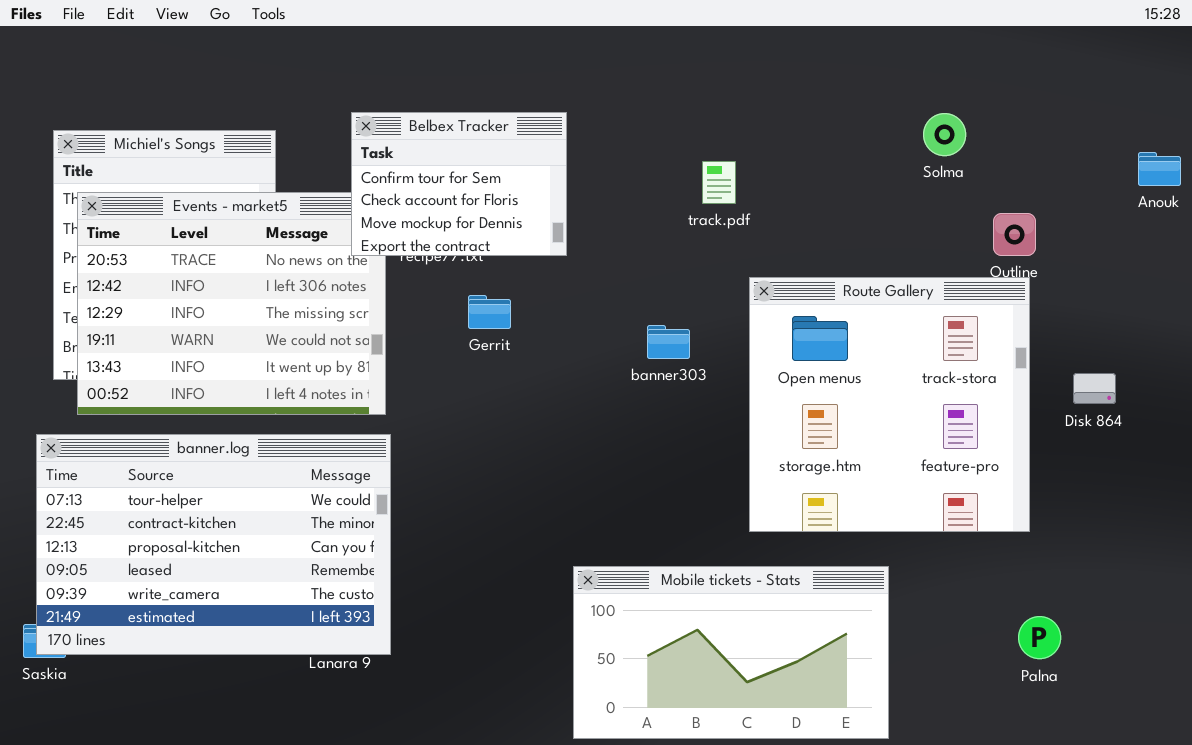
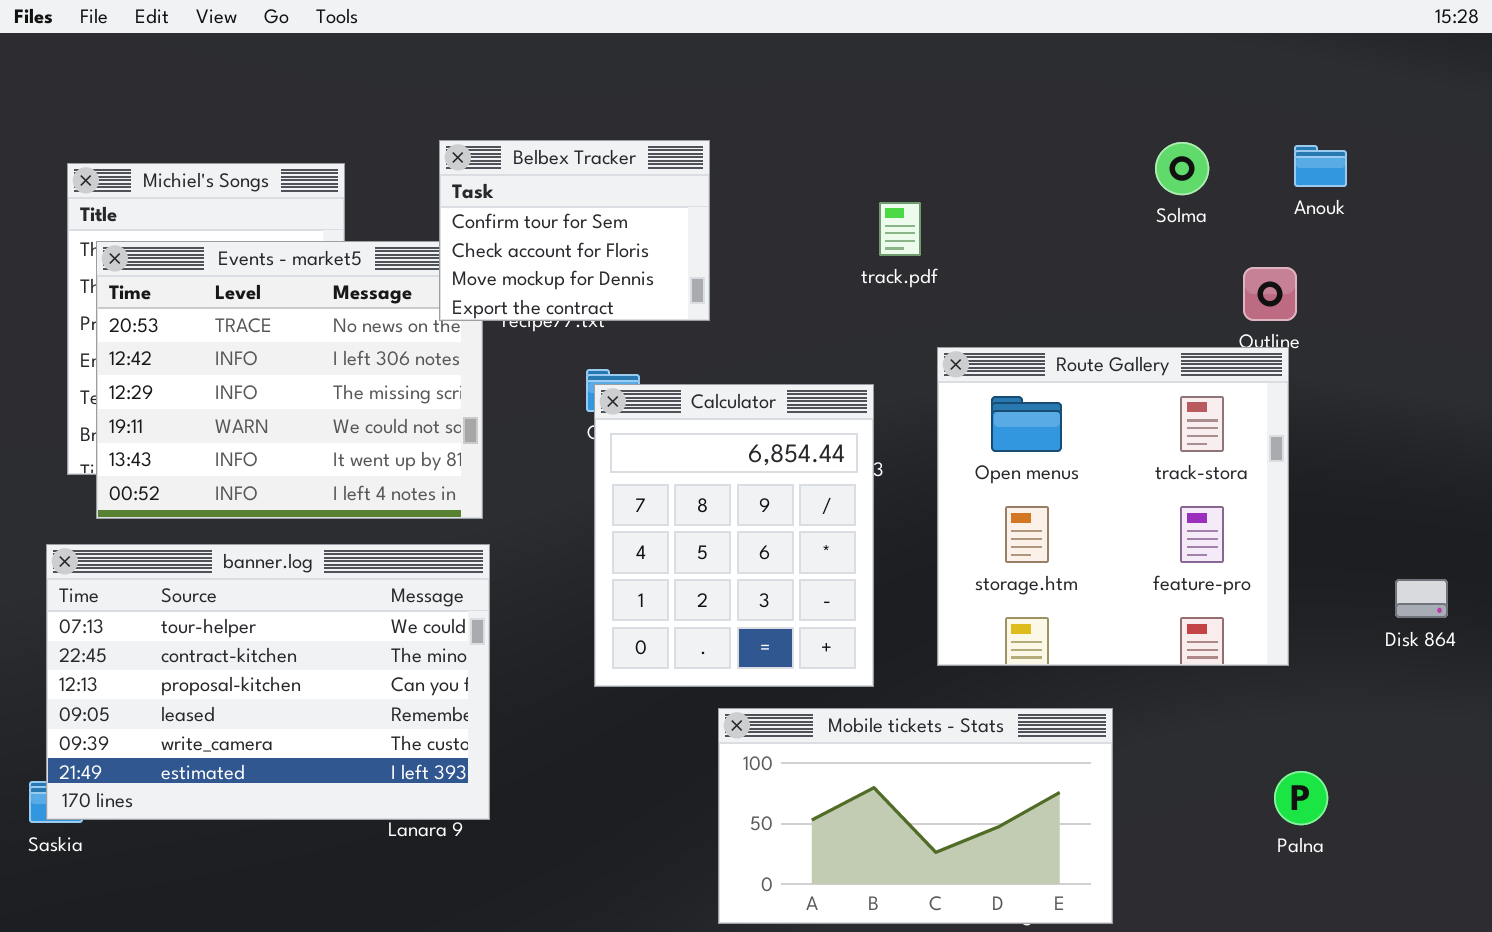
Anouk: [1138,152,1181,186] -> [1294,145,1347,187], moved
Calculator: none -> [594,384,874,687], opened
Disk 864: [1073,373,1116,404] -> [1395,579,1448,618], moved

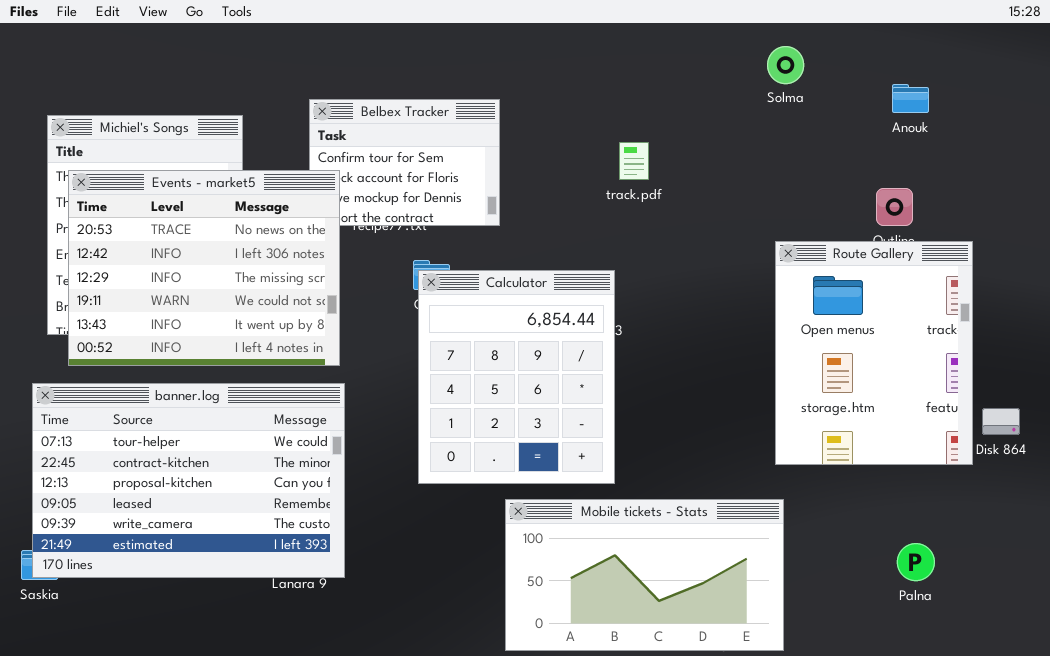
Solma: [1155,142,1209,195] -> [767,46,804,84], moved
Anouk: [1294,145,1347,187] -> [892,84,929,113], moved
Events - market5: [96,241,483,519] -> [68,170,340,366], raised
Route Gallery: [937,347,1289,666] -> [775,241,973,465], moved, resized

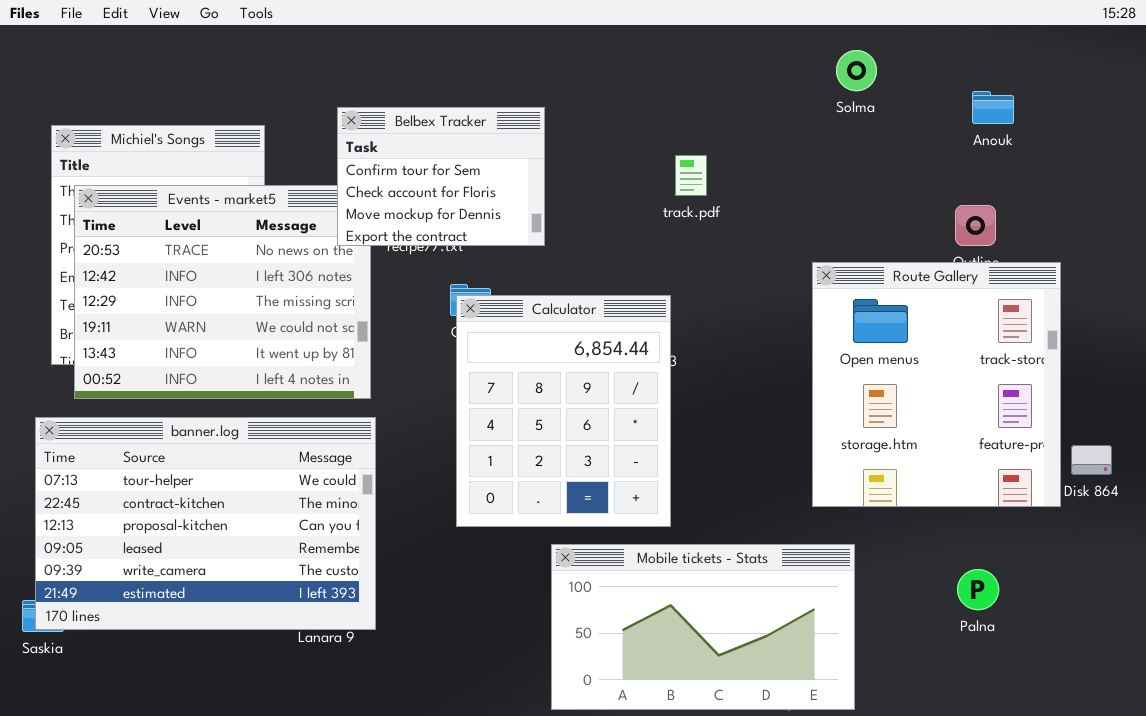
Belbex Tracker: [309,99,500,226] -> [337,107,545,246], raised
Route Gallery: [775,241,973,465] -> [812,262,1061,507], resized
Palna: [897,543,935,581] -> [957,569,999,610], moved

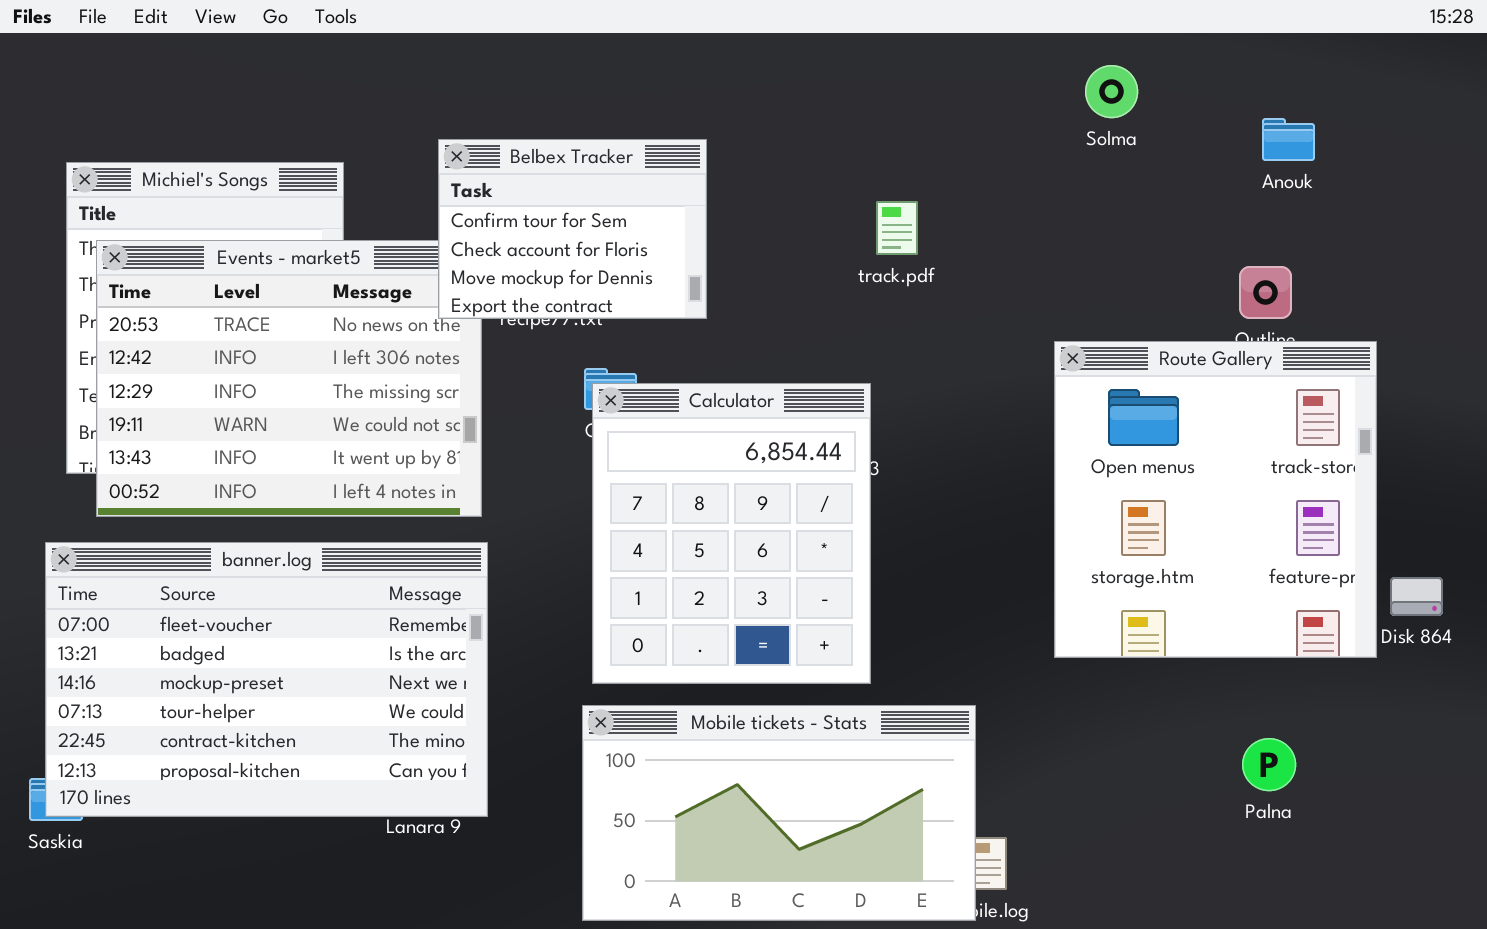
banner.log: [35,417,376,630] -> [45,542,488,817], scrolled up 3 rows
Mobile tickets - Stats: [551,544,855,710] -> [582,705,976,921], moved

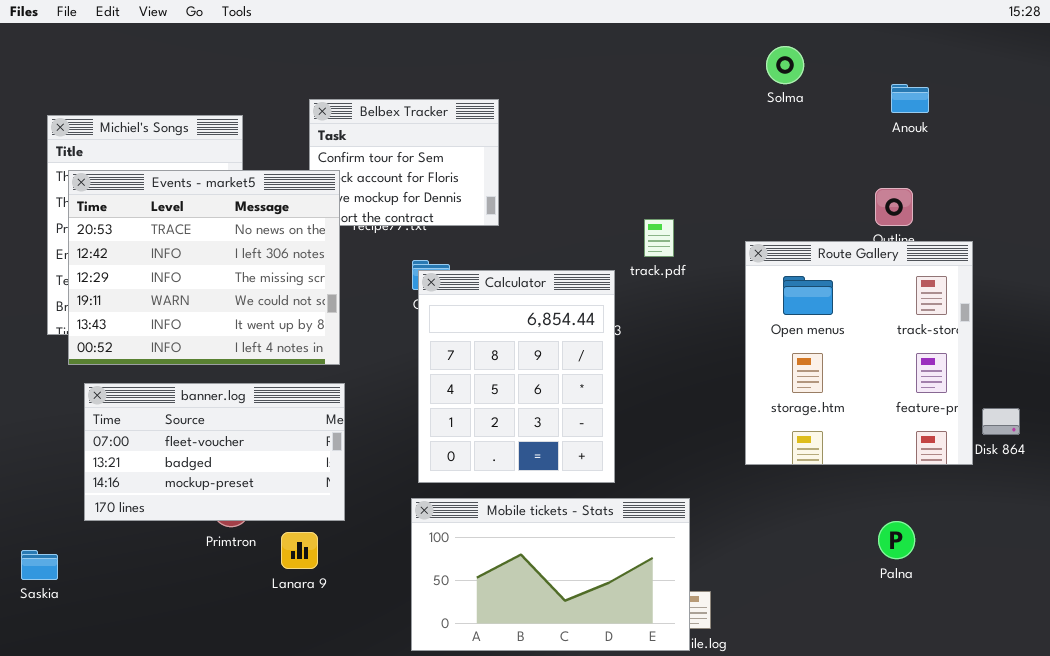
track.pdf: [876,201,918,255] -> [644,219,674,257], moved
Events - market5: [96,240,482,517] -> [68,170,340,365], raised
banner.log: [45,542,488,817] -> [84,383,345,521], resized

